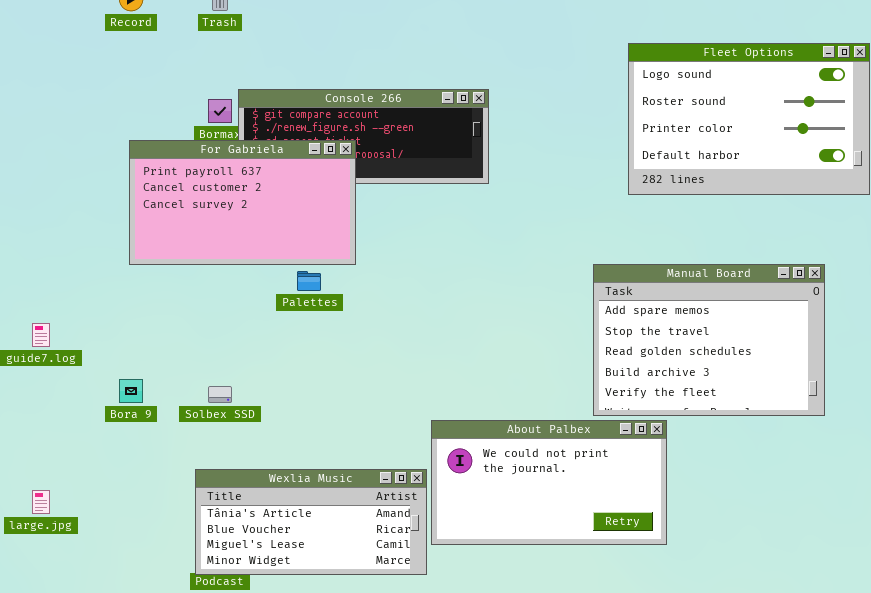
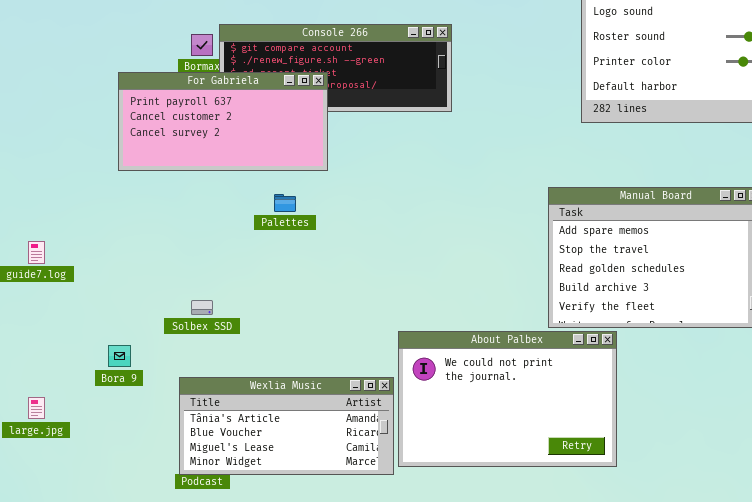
For Gabriela: [129,140,356,265] -> [118,72,328,171], resized
Bora 9: [119,379,143,403] -> [108,345,131,367], moved
About Palbex: [431,420,667,545] -> [398,331,617,467], resized

